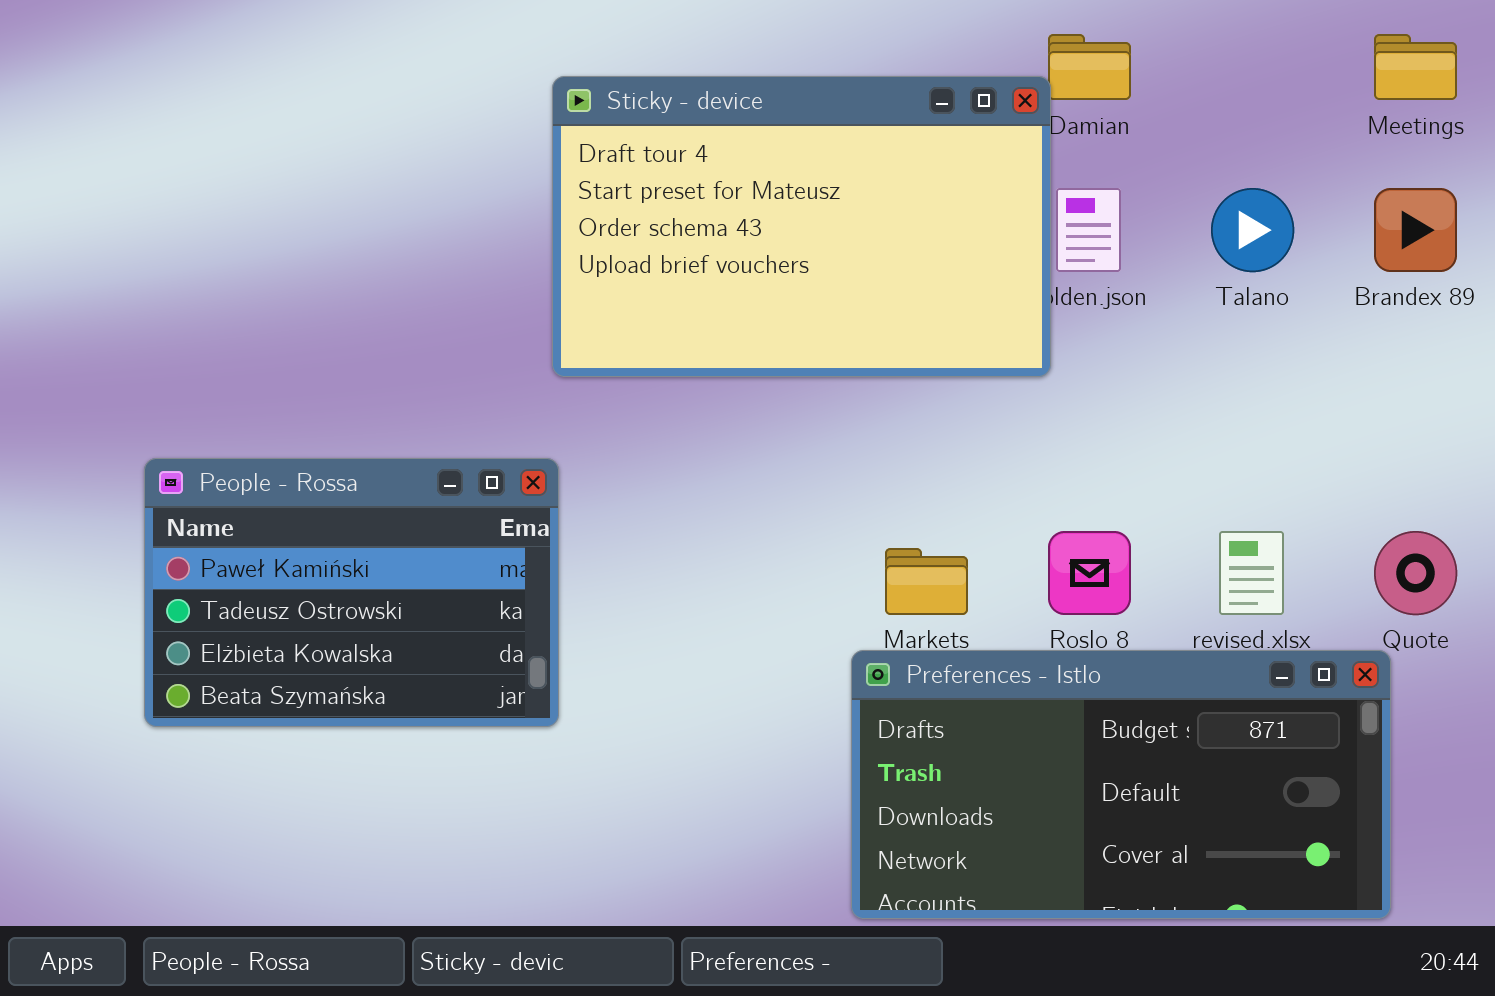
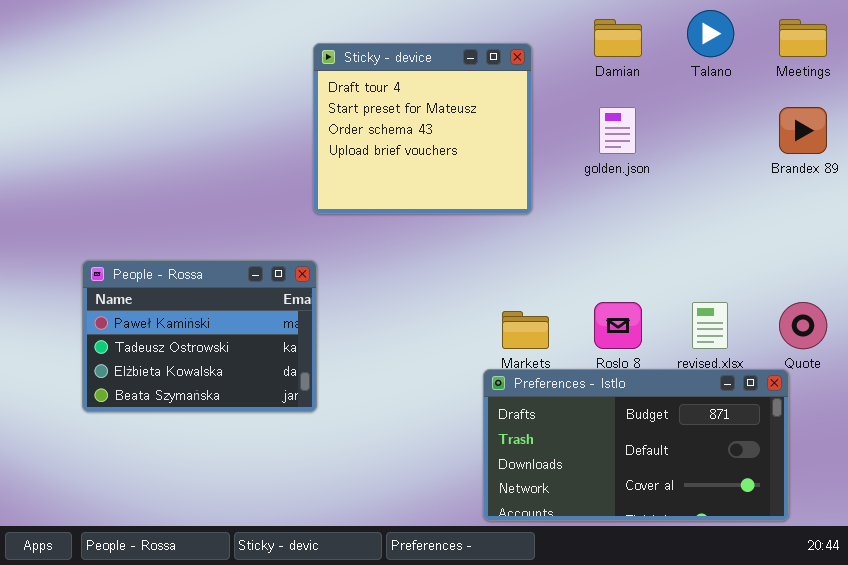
Sticky - device: [552,76,1051,377] -> [313,43,532,214], resized
Talano: [1211,188,1294,272] -> [687,10,734,57], moved

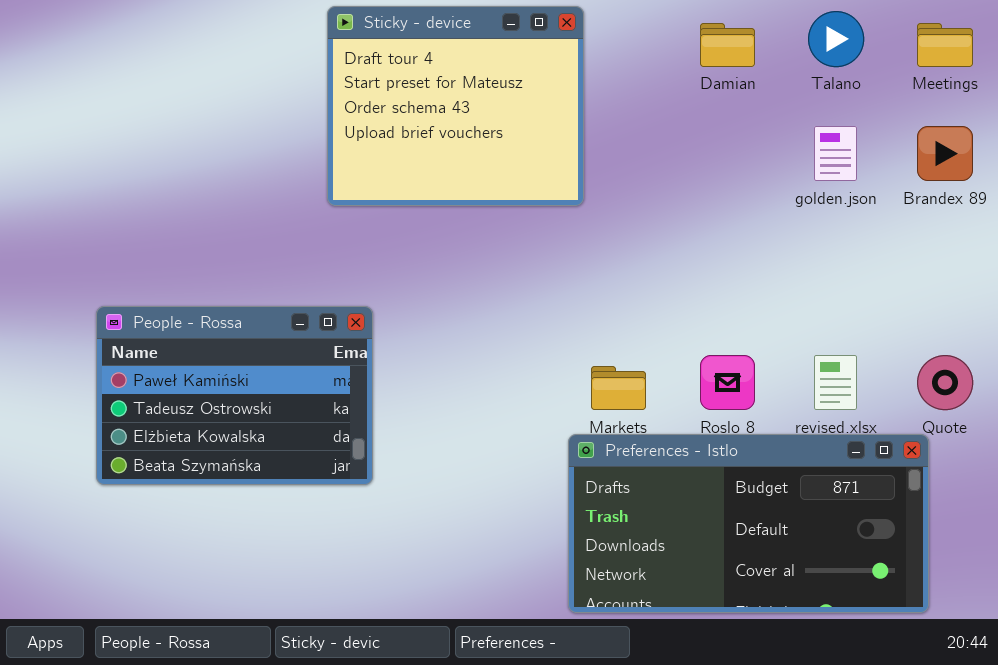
Sticky - device: [313,43,532,214] -> [327,6,584,206], moved
golden.json: [599,107,636,154] -> [814,126,857,181], moved

